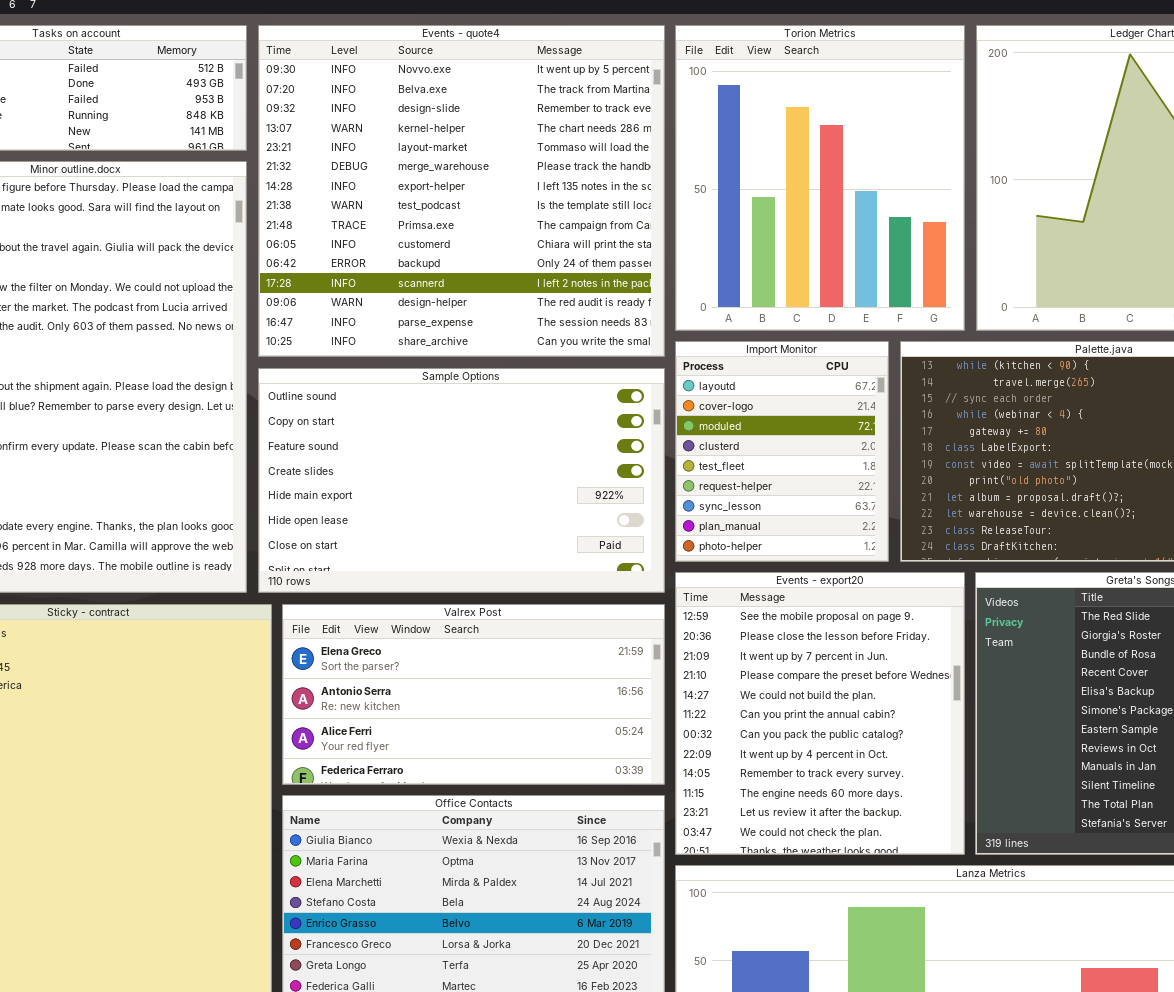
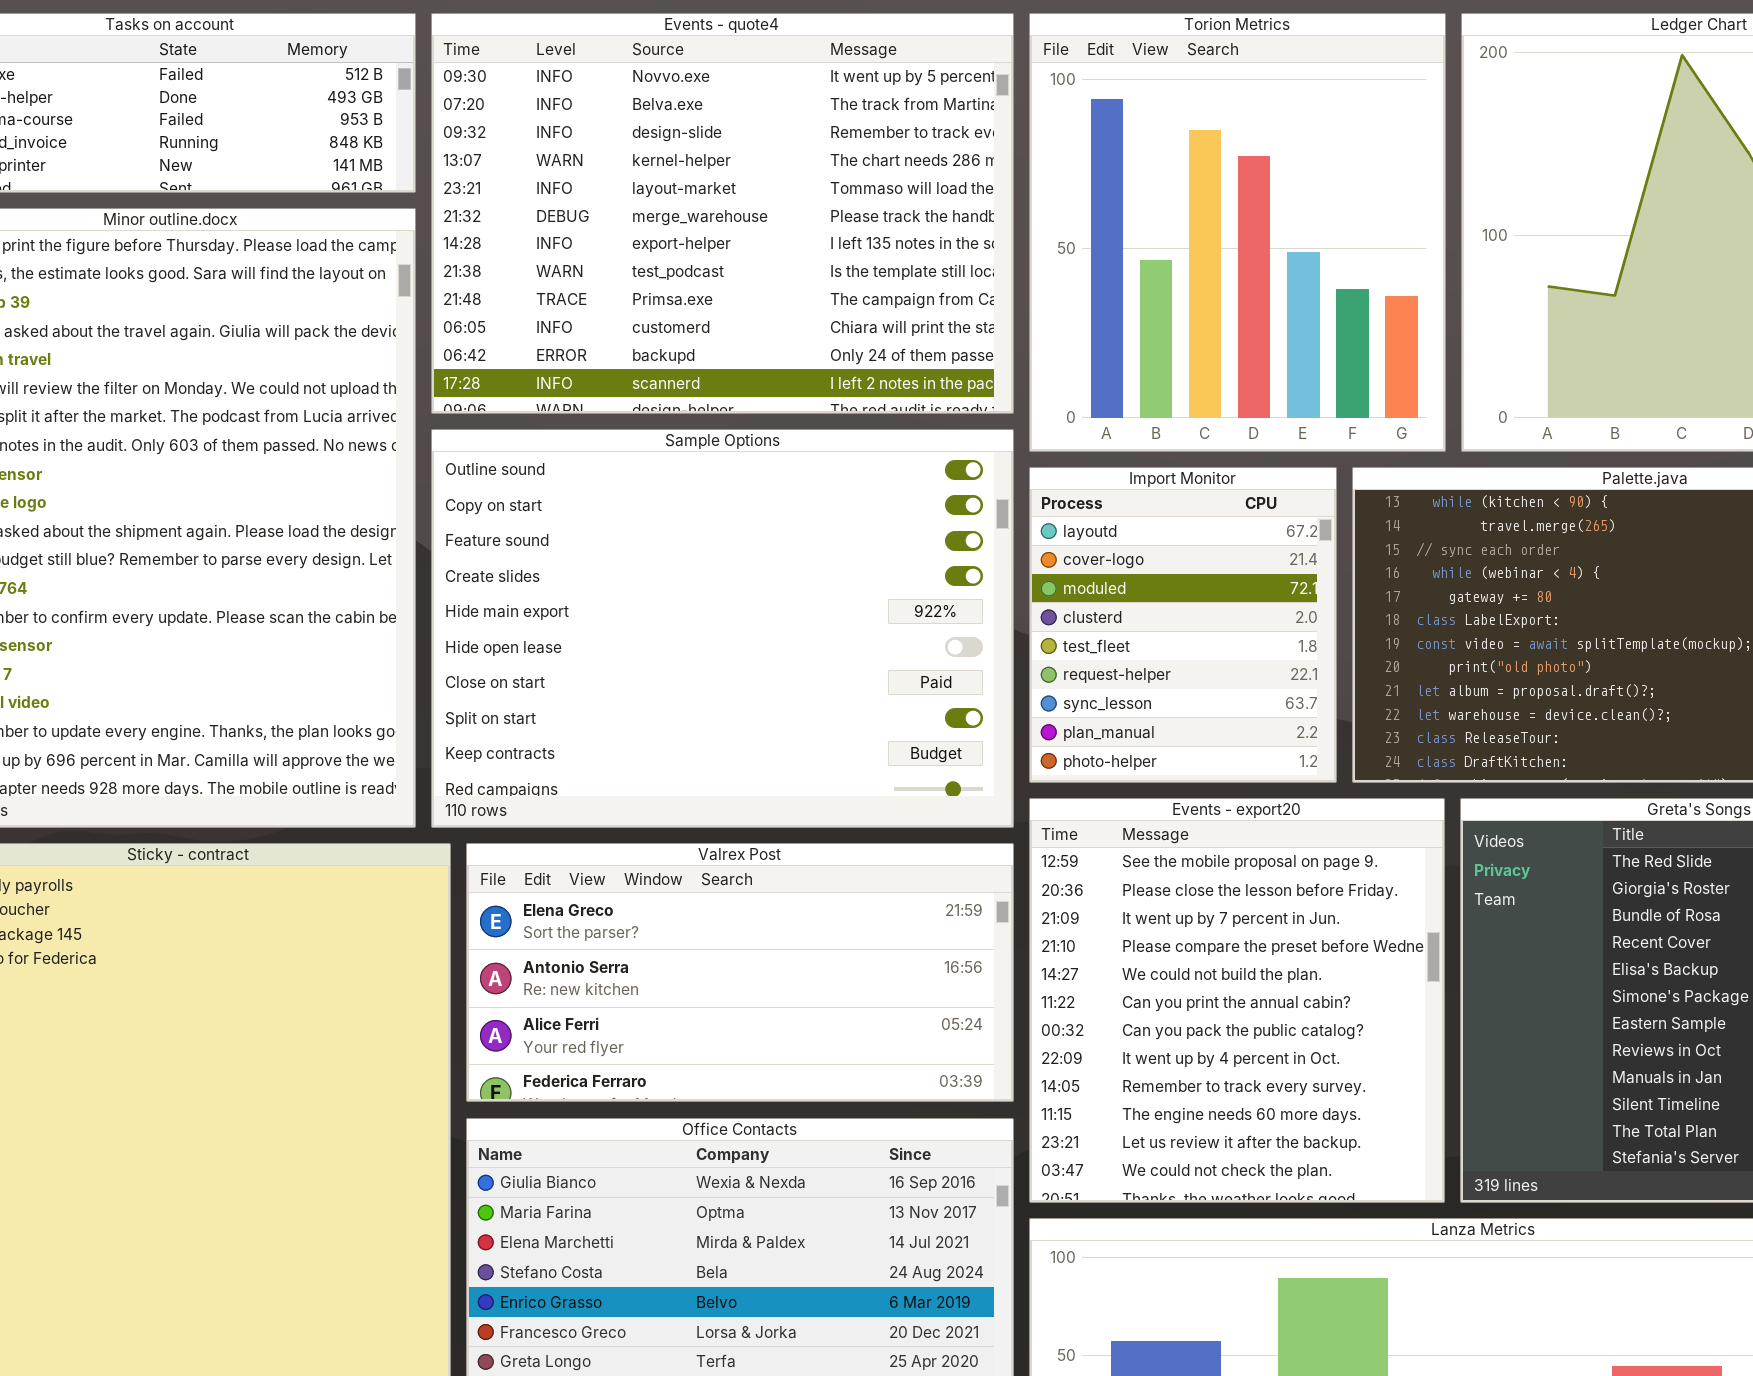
Events - quote4: [258,25,665,357] -> [431,13,1014,414], resized
Sample Options: [258,368,665,593] -> [431,429,1014,828], resized

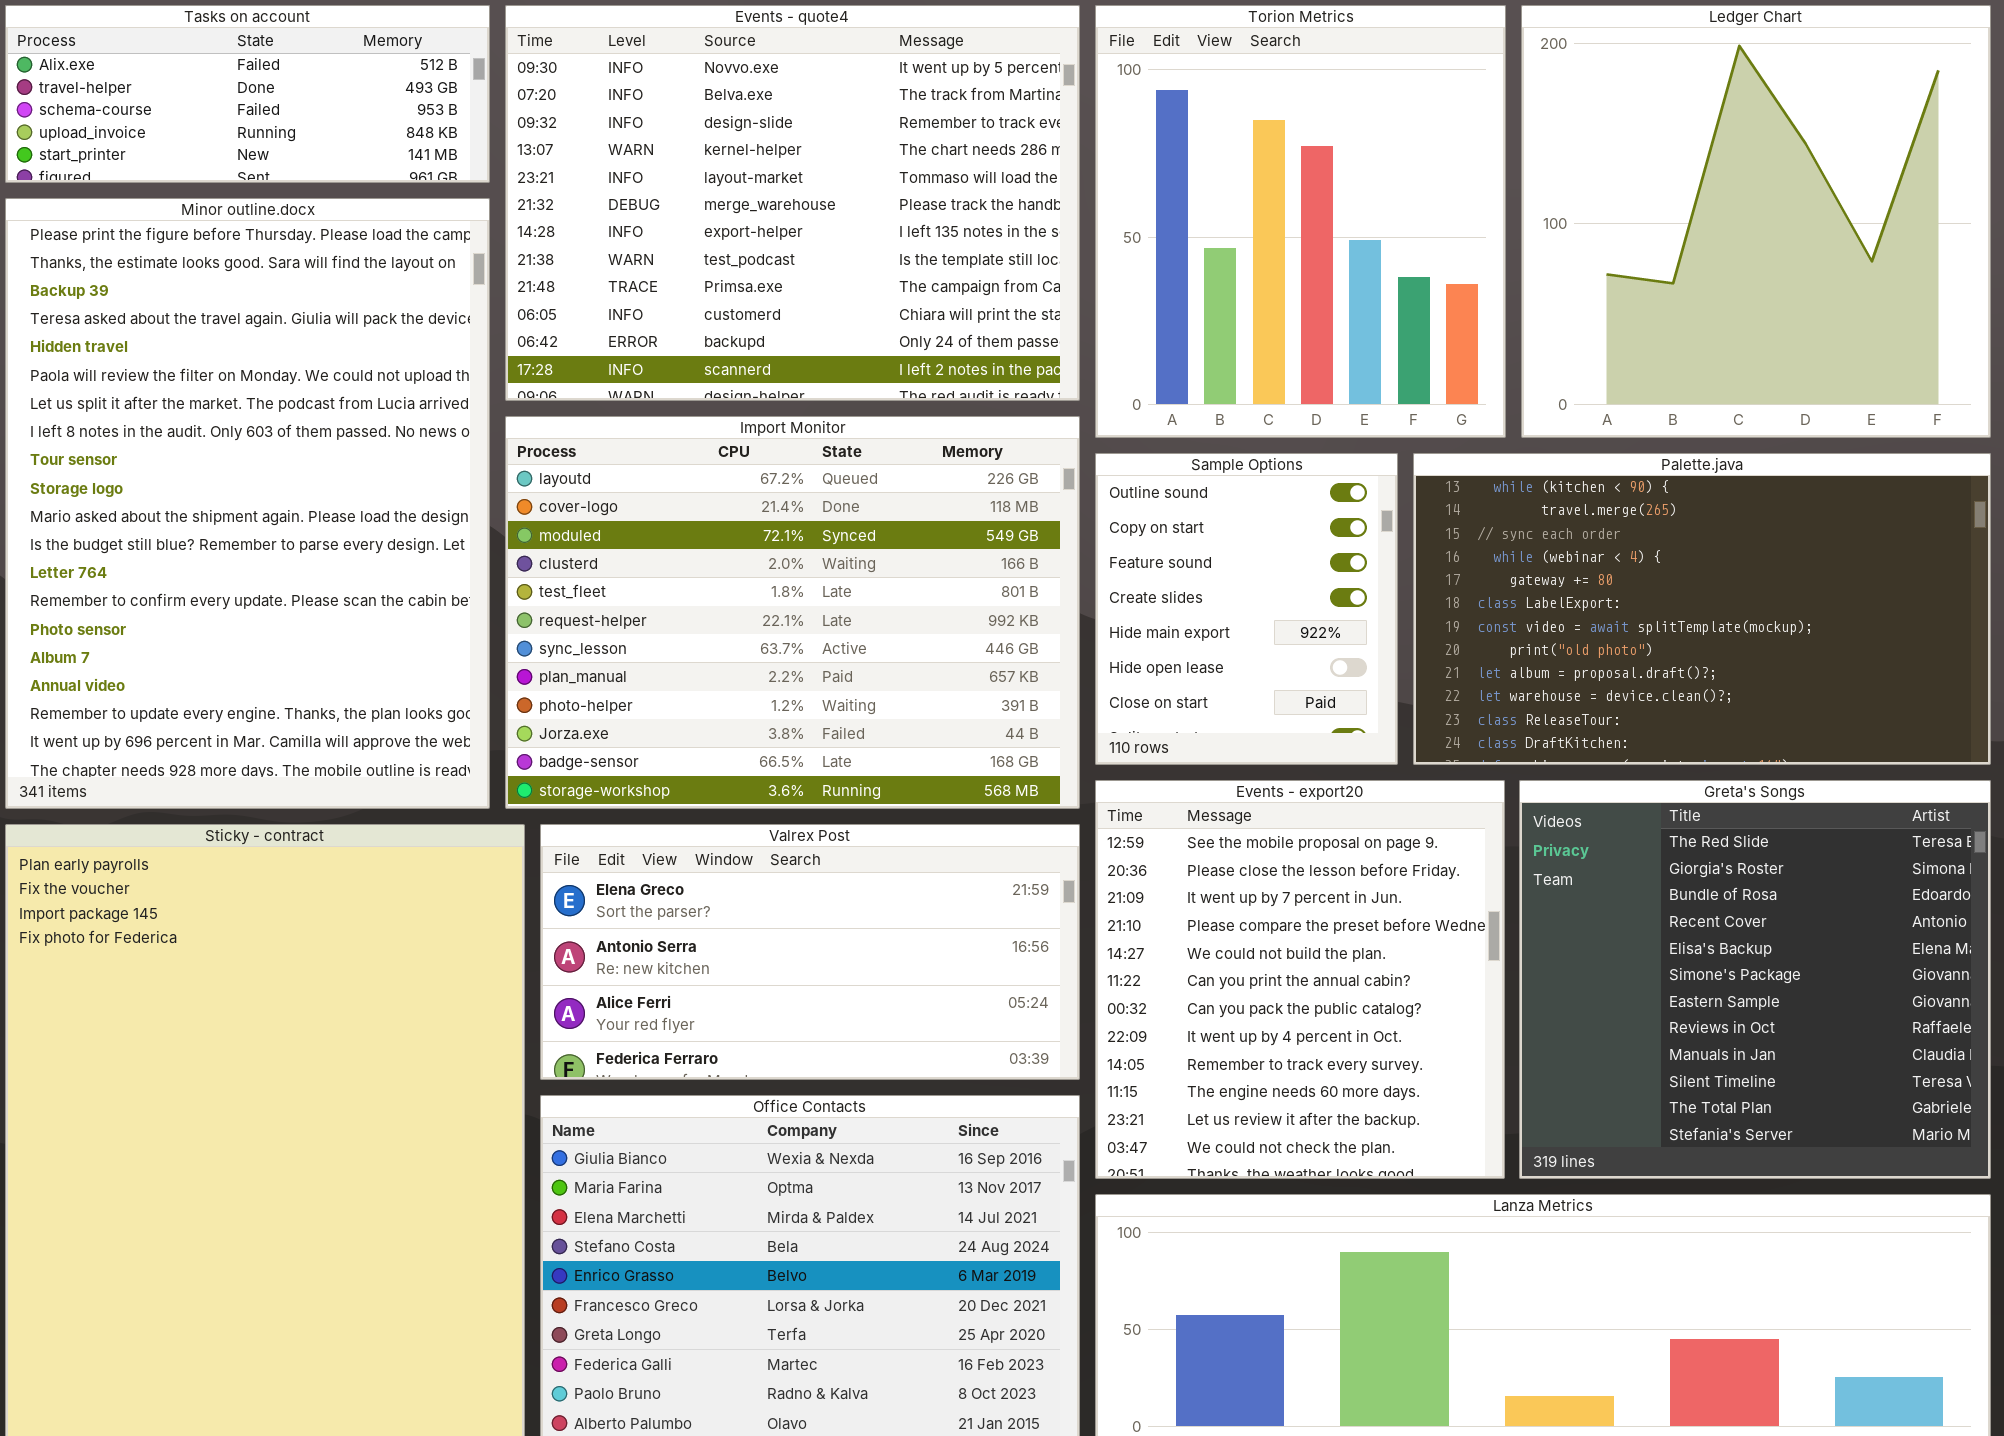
Sample Options: [431,429,1014,828] -> [1095,453,1398,765], moved, resized
Import Monitor: [1029,467,1337,783] -> [505,416,1080,809], moved, resized

